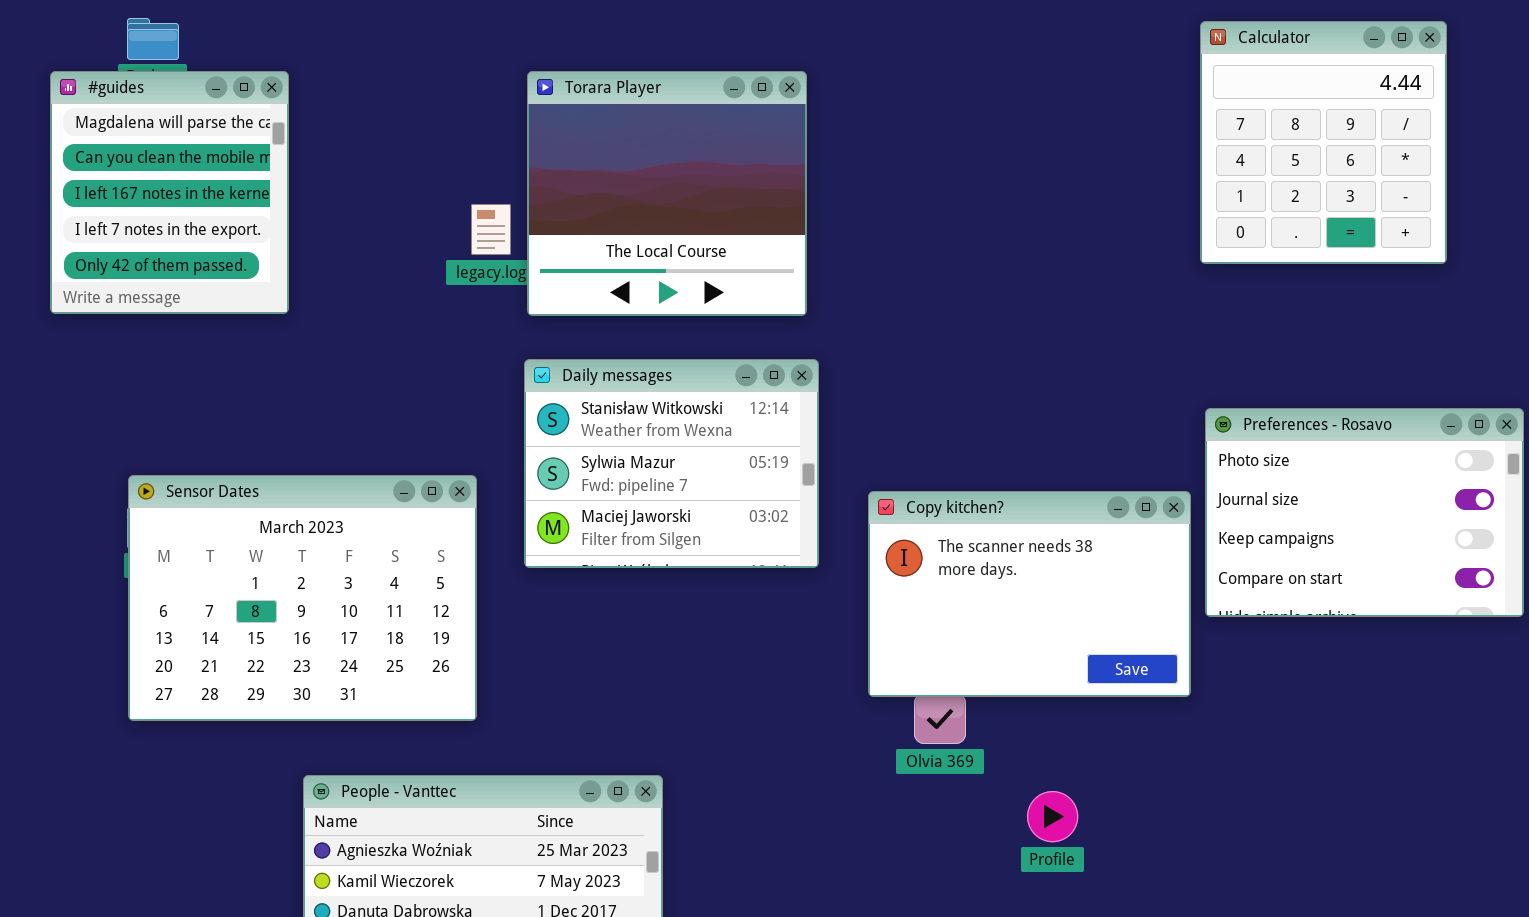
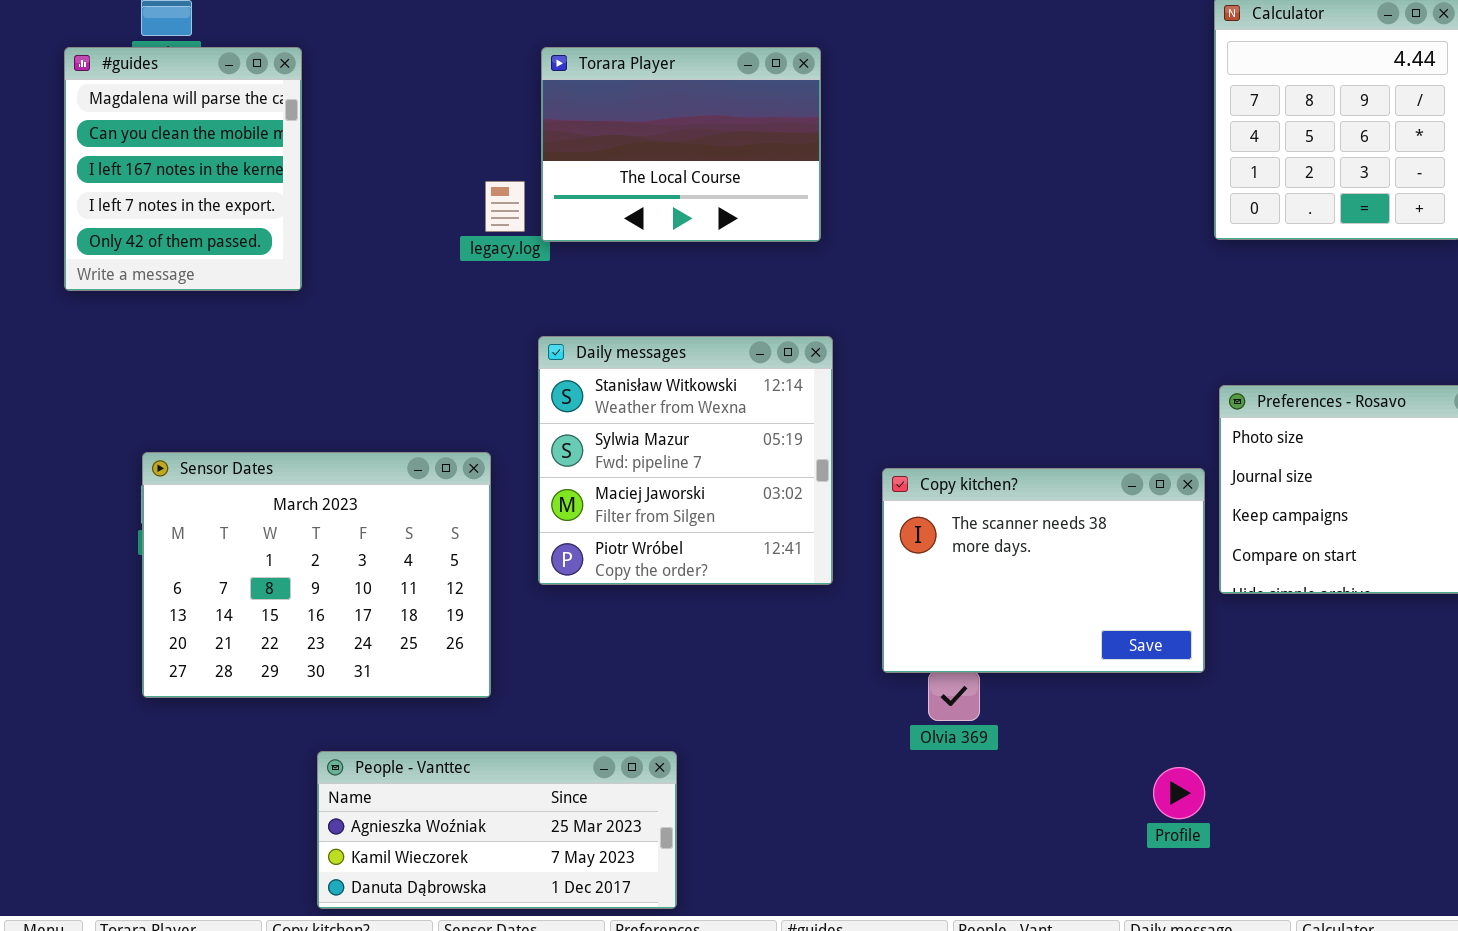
Torara Player: [527,71,807,316] -> [541,47,821,242], resized
Daily messages: [524,359,819,568] -> [538,336,833,585], resized
Profile: [1027,791,1078,842] -> [1153,767,1205,819], moved

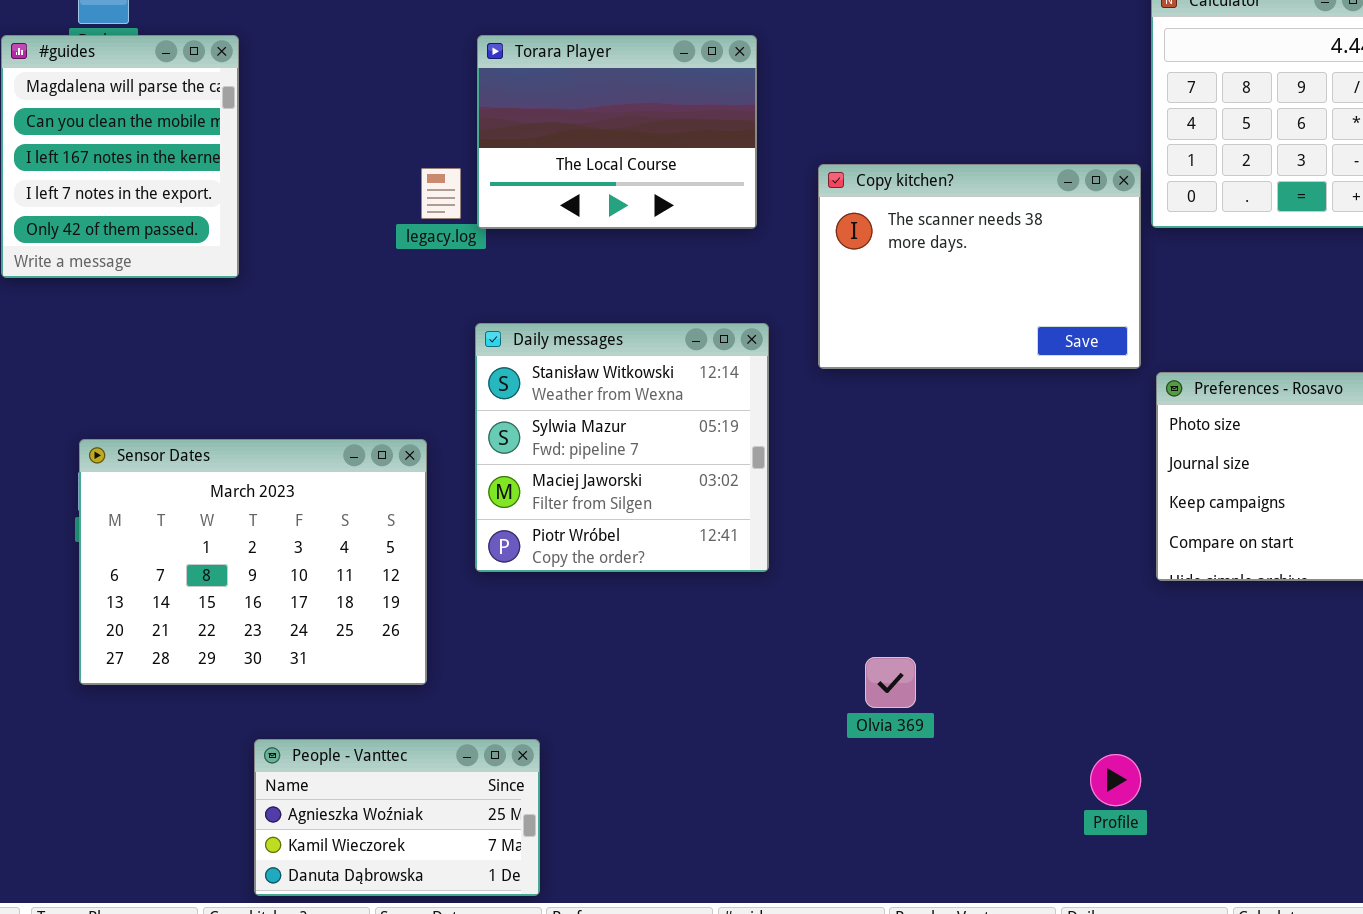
Copy kitchen?: [882,468,1205,673] -> [818,164,1141,369], moved
People - Vanttec: [317,751,677,909] -> [254,739,540,896], resized

